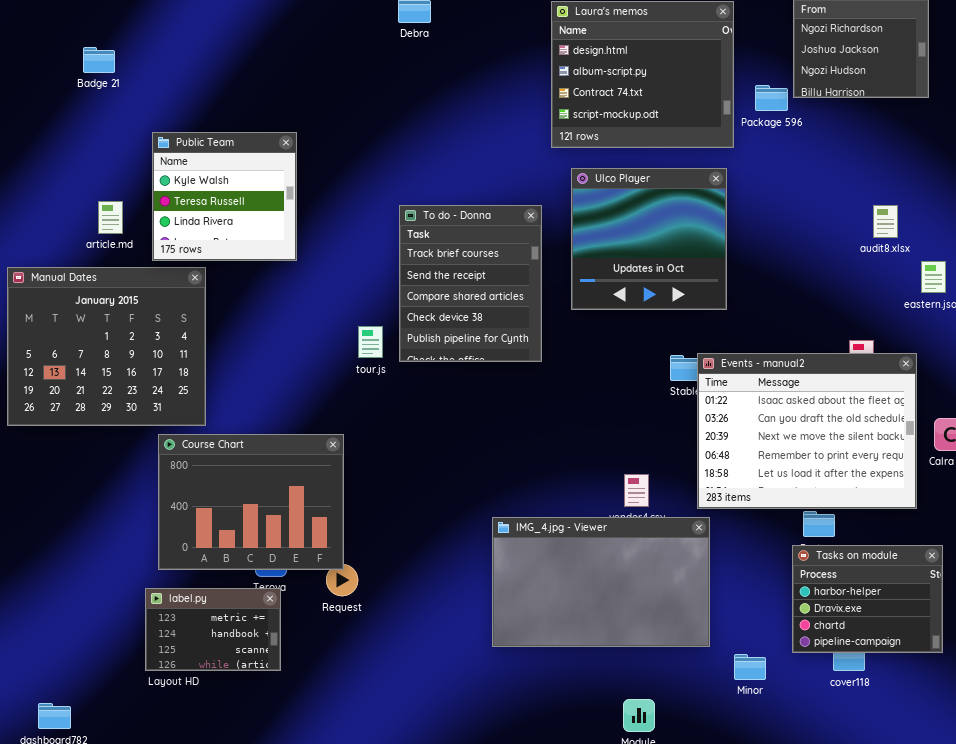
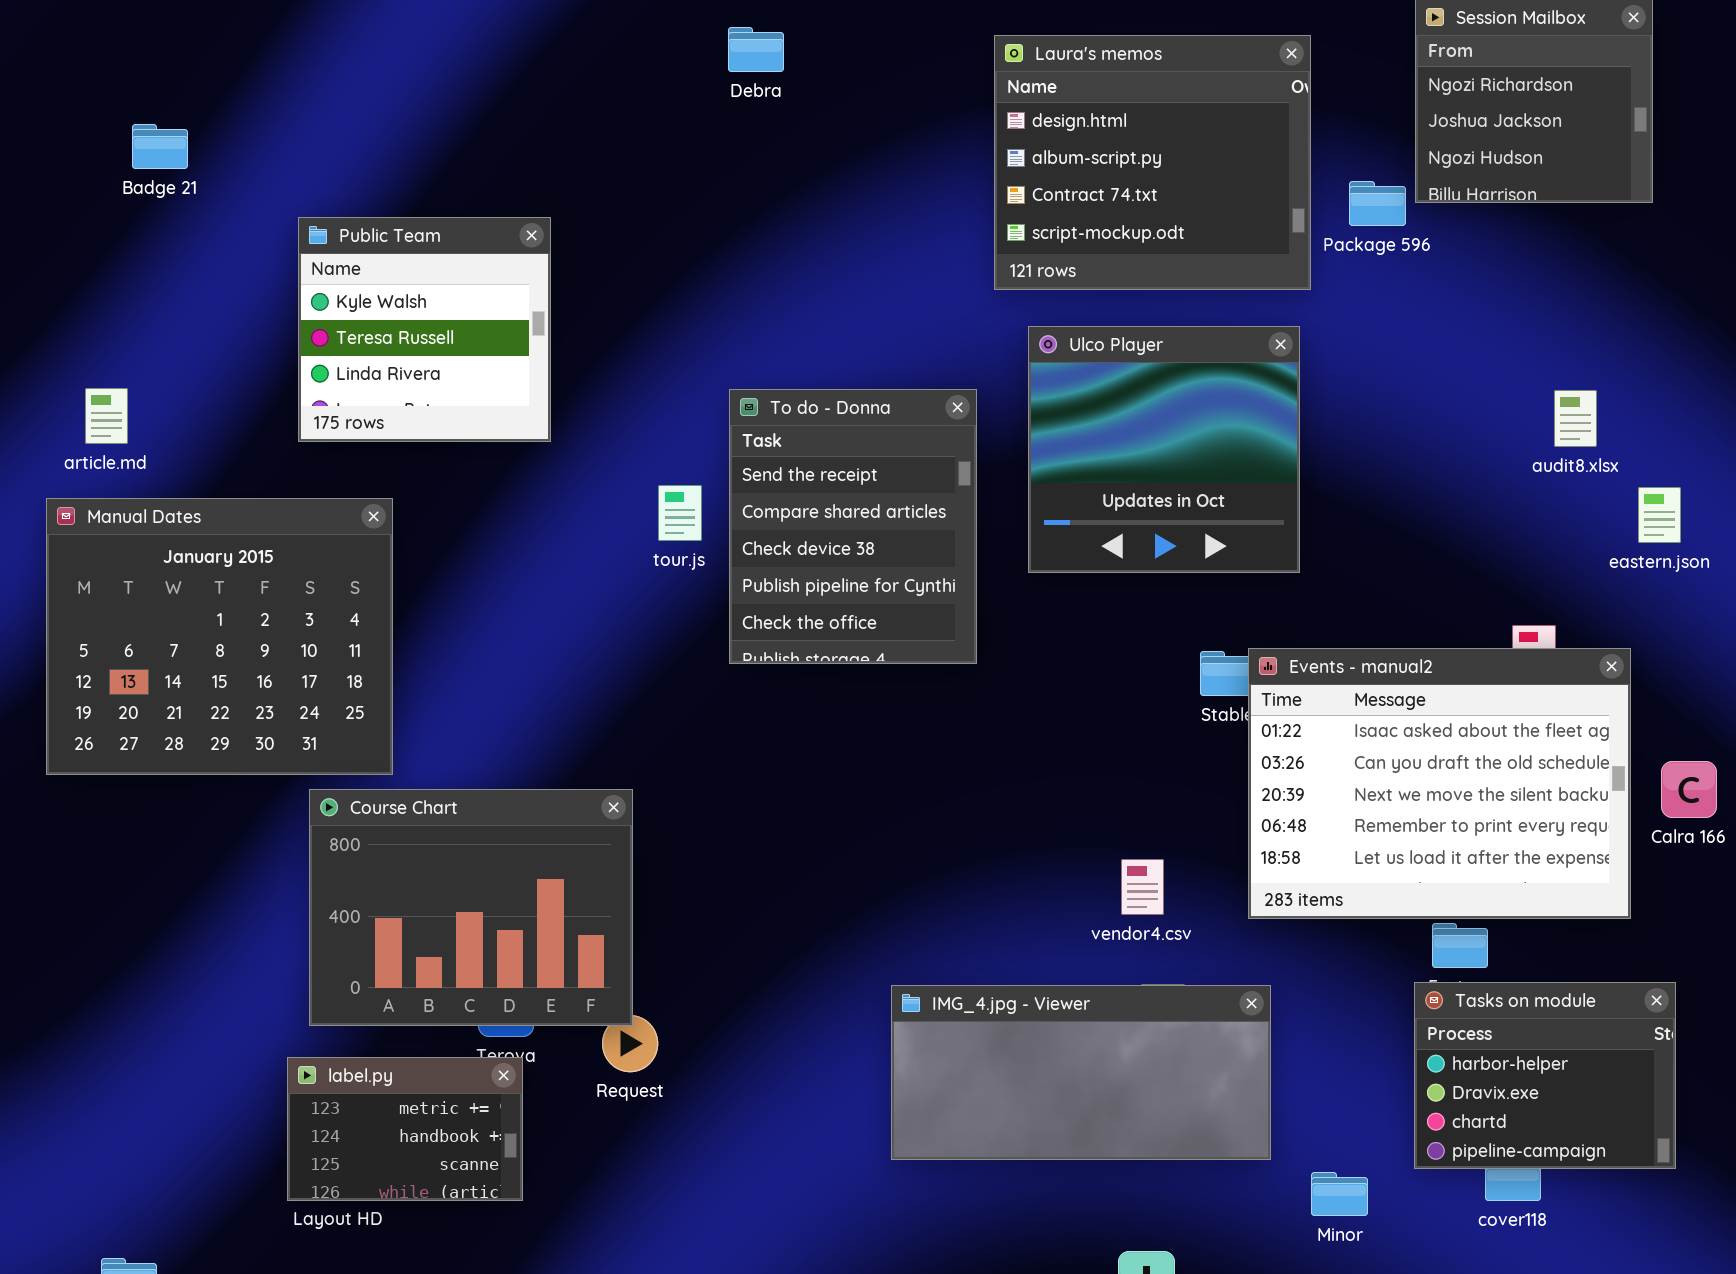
Badge 21: [83,47,115,73] -> [132,124,188,169], moved
Public Team: [152,132,297,261] -> [298,217,551,442], moved
article.md: [98,201,123,234] -> [85,388,128,444], moved
To do - Donna: [399,205,542,362] -> [729,389,977,664], scrolled down 1 row
tour.js: [358,326,383,358] -> [658,485,702,541], moved
IMG_4.jpg - Viewer: [492,517,710,647] -> [891,985,1271,1160], resized

